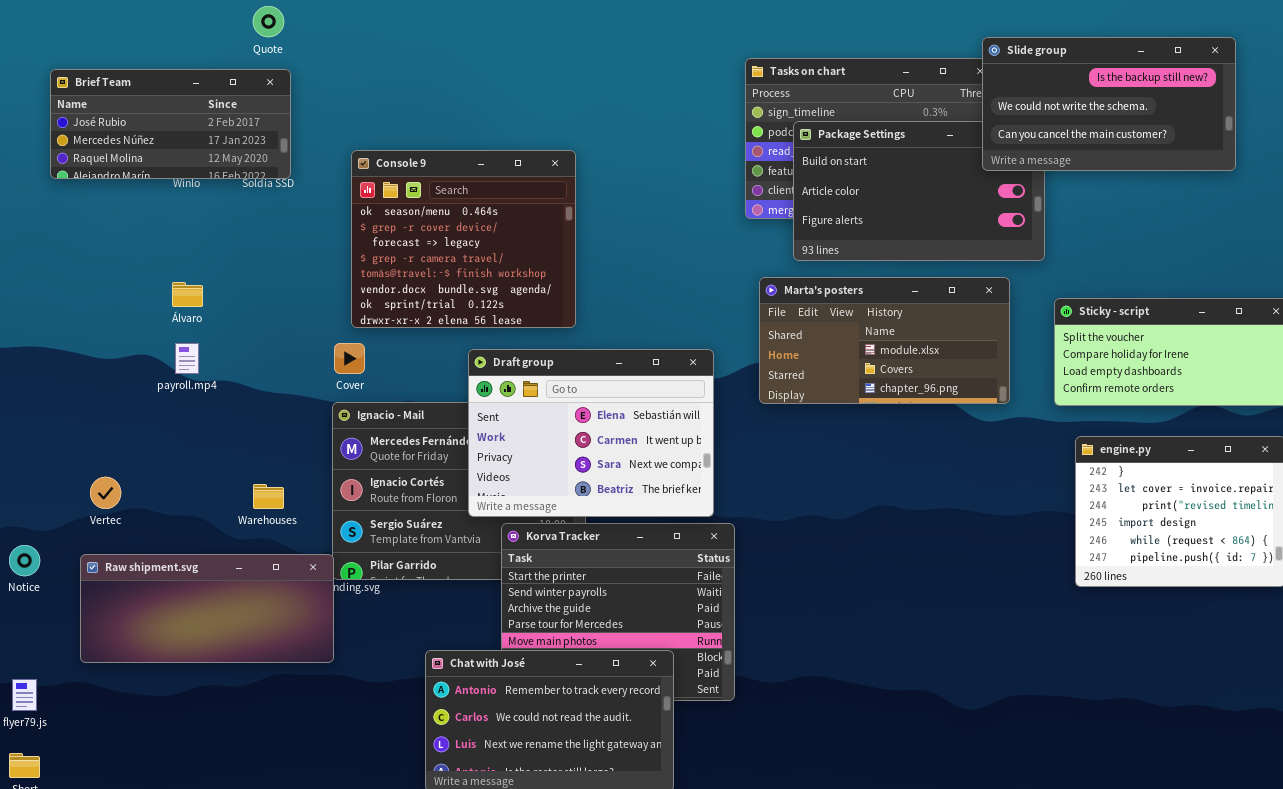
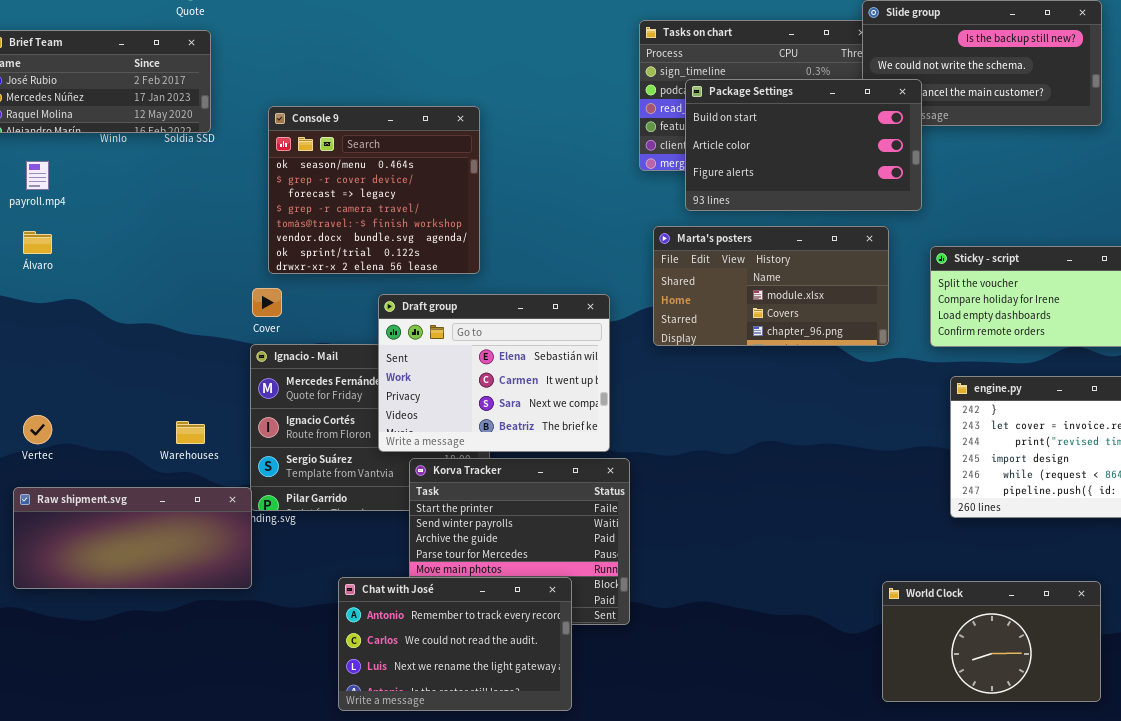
Package Settings: [793,121,1045,261] -> [685,79,922,211], raised
Álvaro: [172,282,203,307] -> [23,231,52,254], moved
payroll.mp4: [175,343,199,374] -> [26,161,49,190], moved
World Clock: none -> [882,581,1101,702], opened

